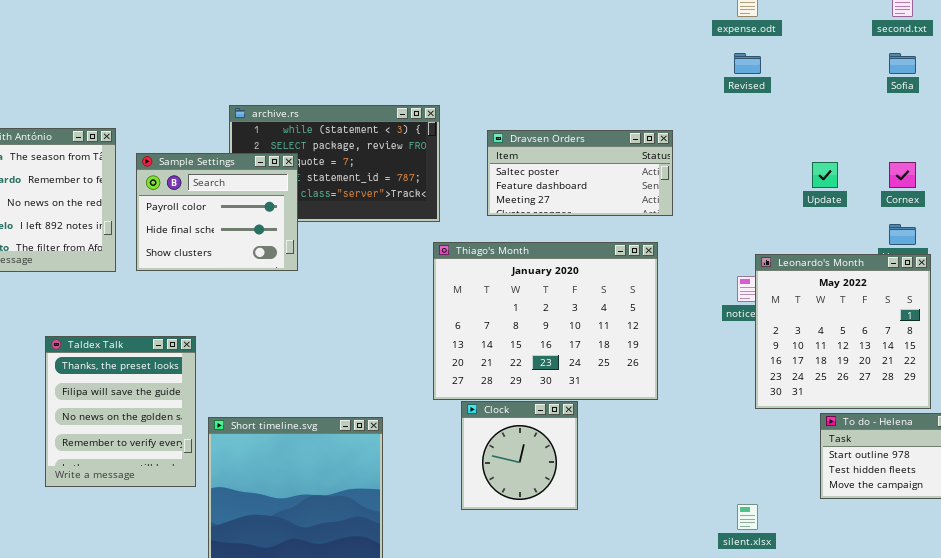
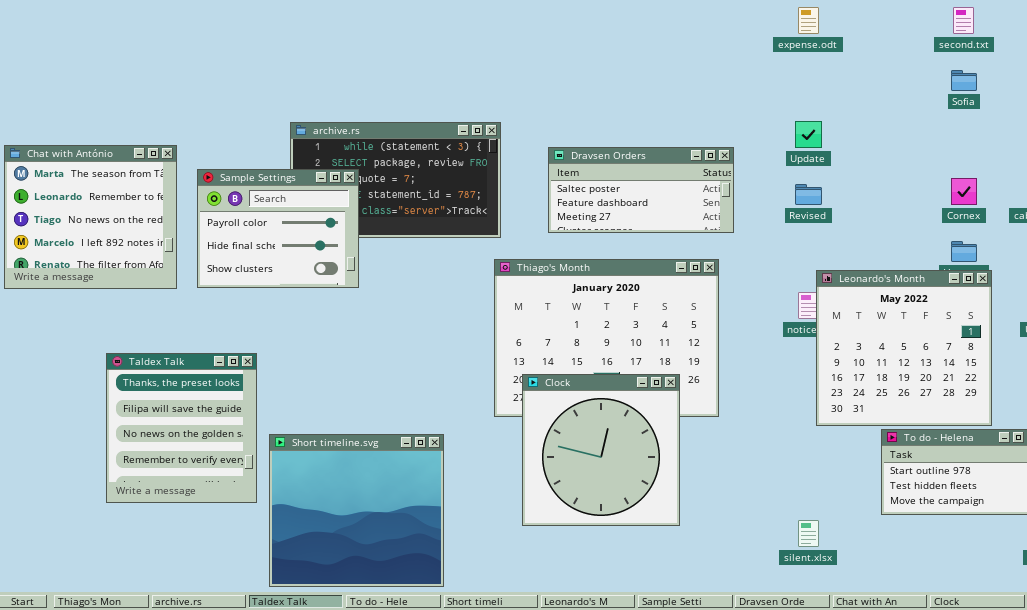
Revised: [734,53,761,74] -> [795,184,822,205], moved
Update: [812,162,838,188] -> [795,121,822,148], moved
Clock: [461,401,578,510] -> [522,374,680,526], resized

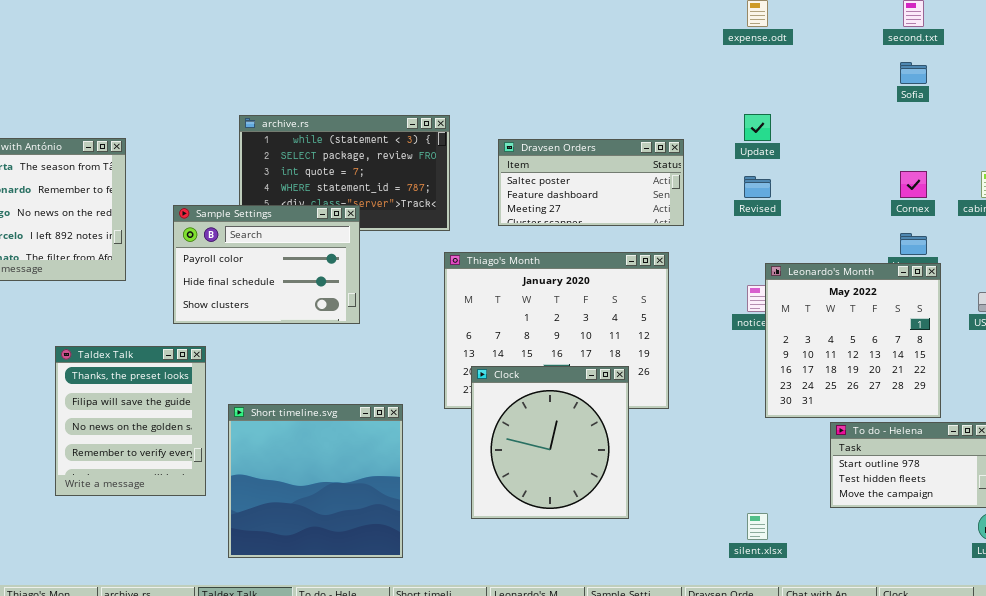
Sample Settings: [197,169,359,288] -> [173,205,360,324], moved, resized
Short timeline.svg: [269,434,444,587] -> [228,404,403,558], moved

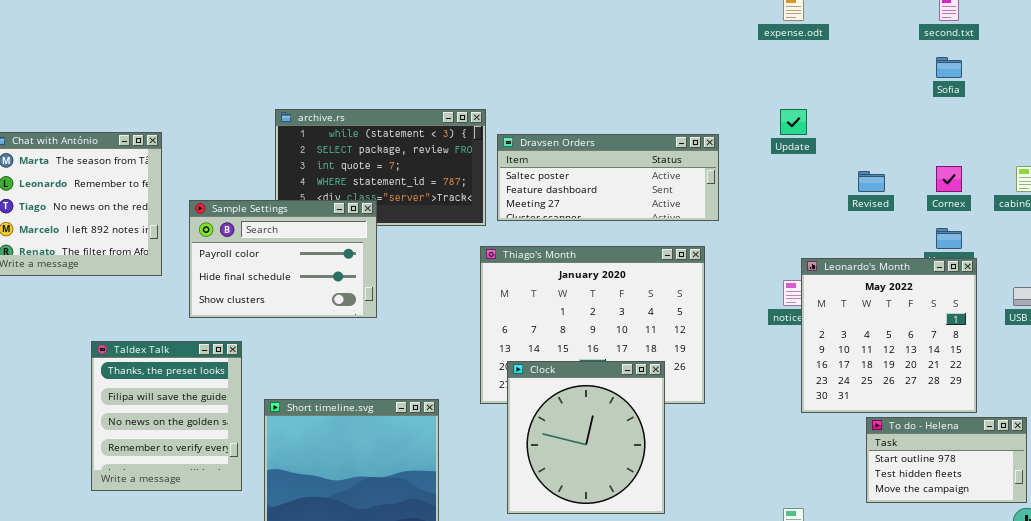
Dravsen Orders: [498,139,684,226] -> [497,134,719,221], resized
Revised: [744,176,771,198] -> [858,171,885,192], moved
Sample Settings: [173,205,360,324] -> [189,200,377,318], moved

